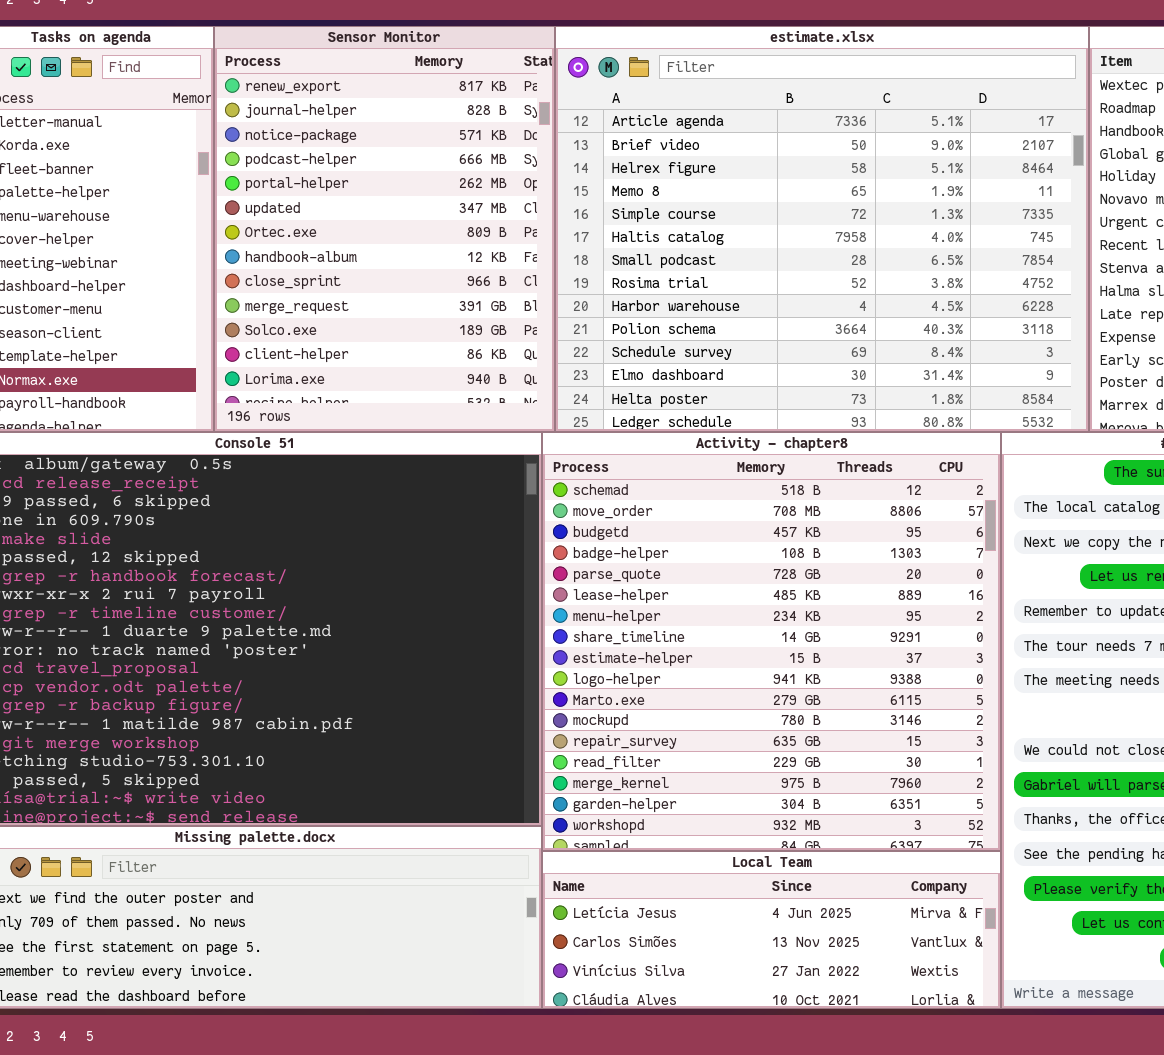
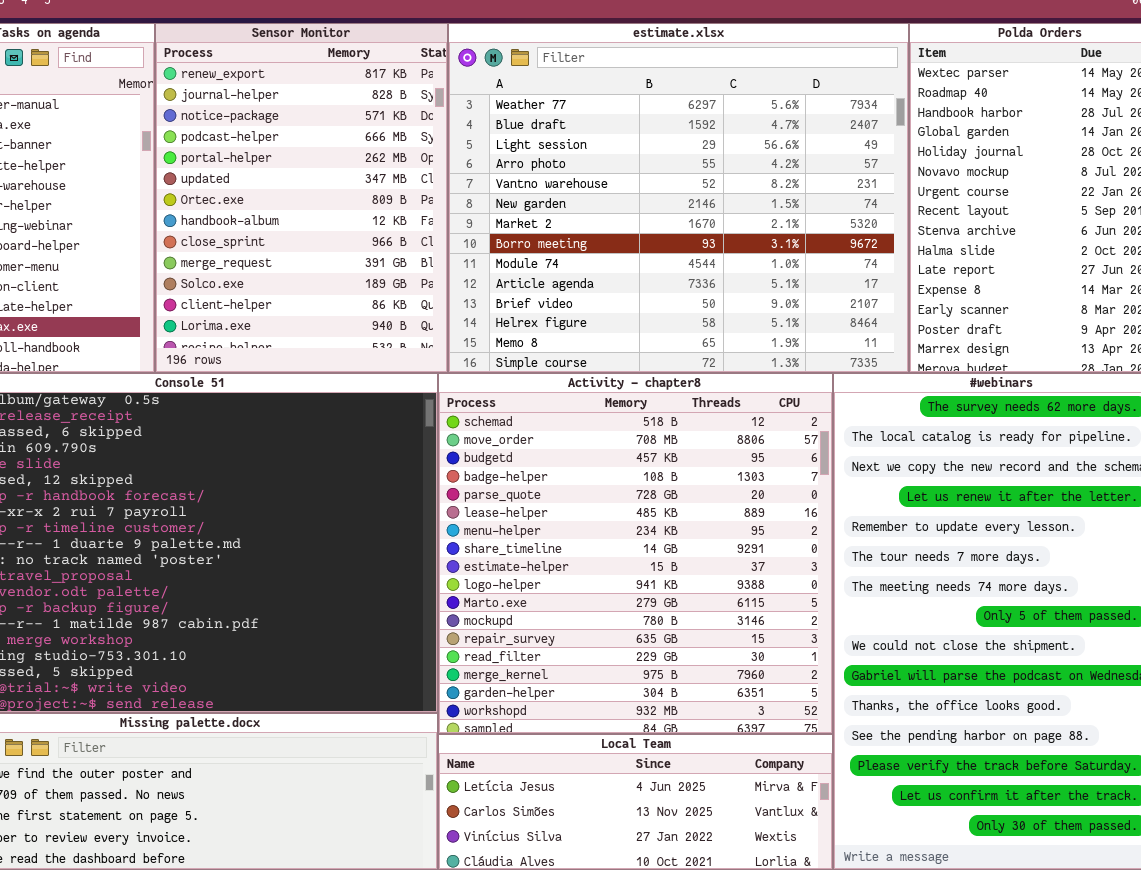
estimate.xlsx: [555,26,1089,432] -> [448,23,909,373], scrolled up 9 rows

